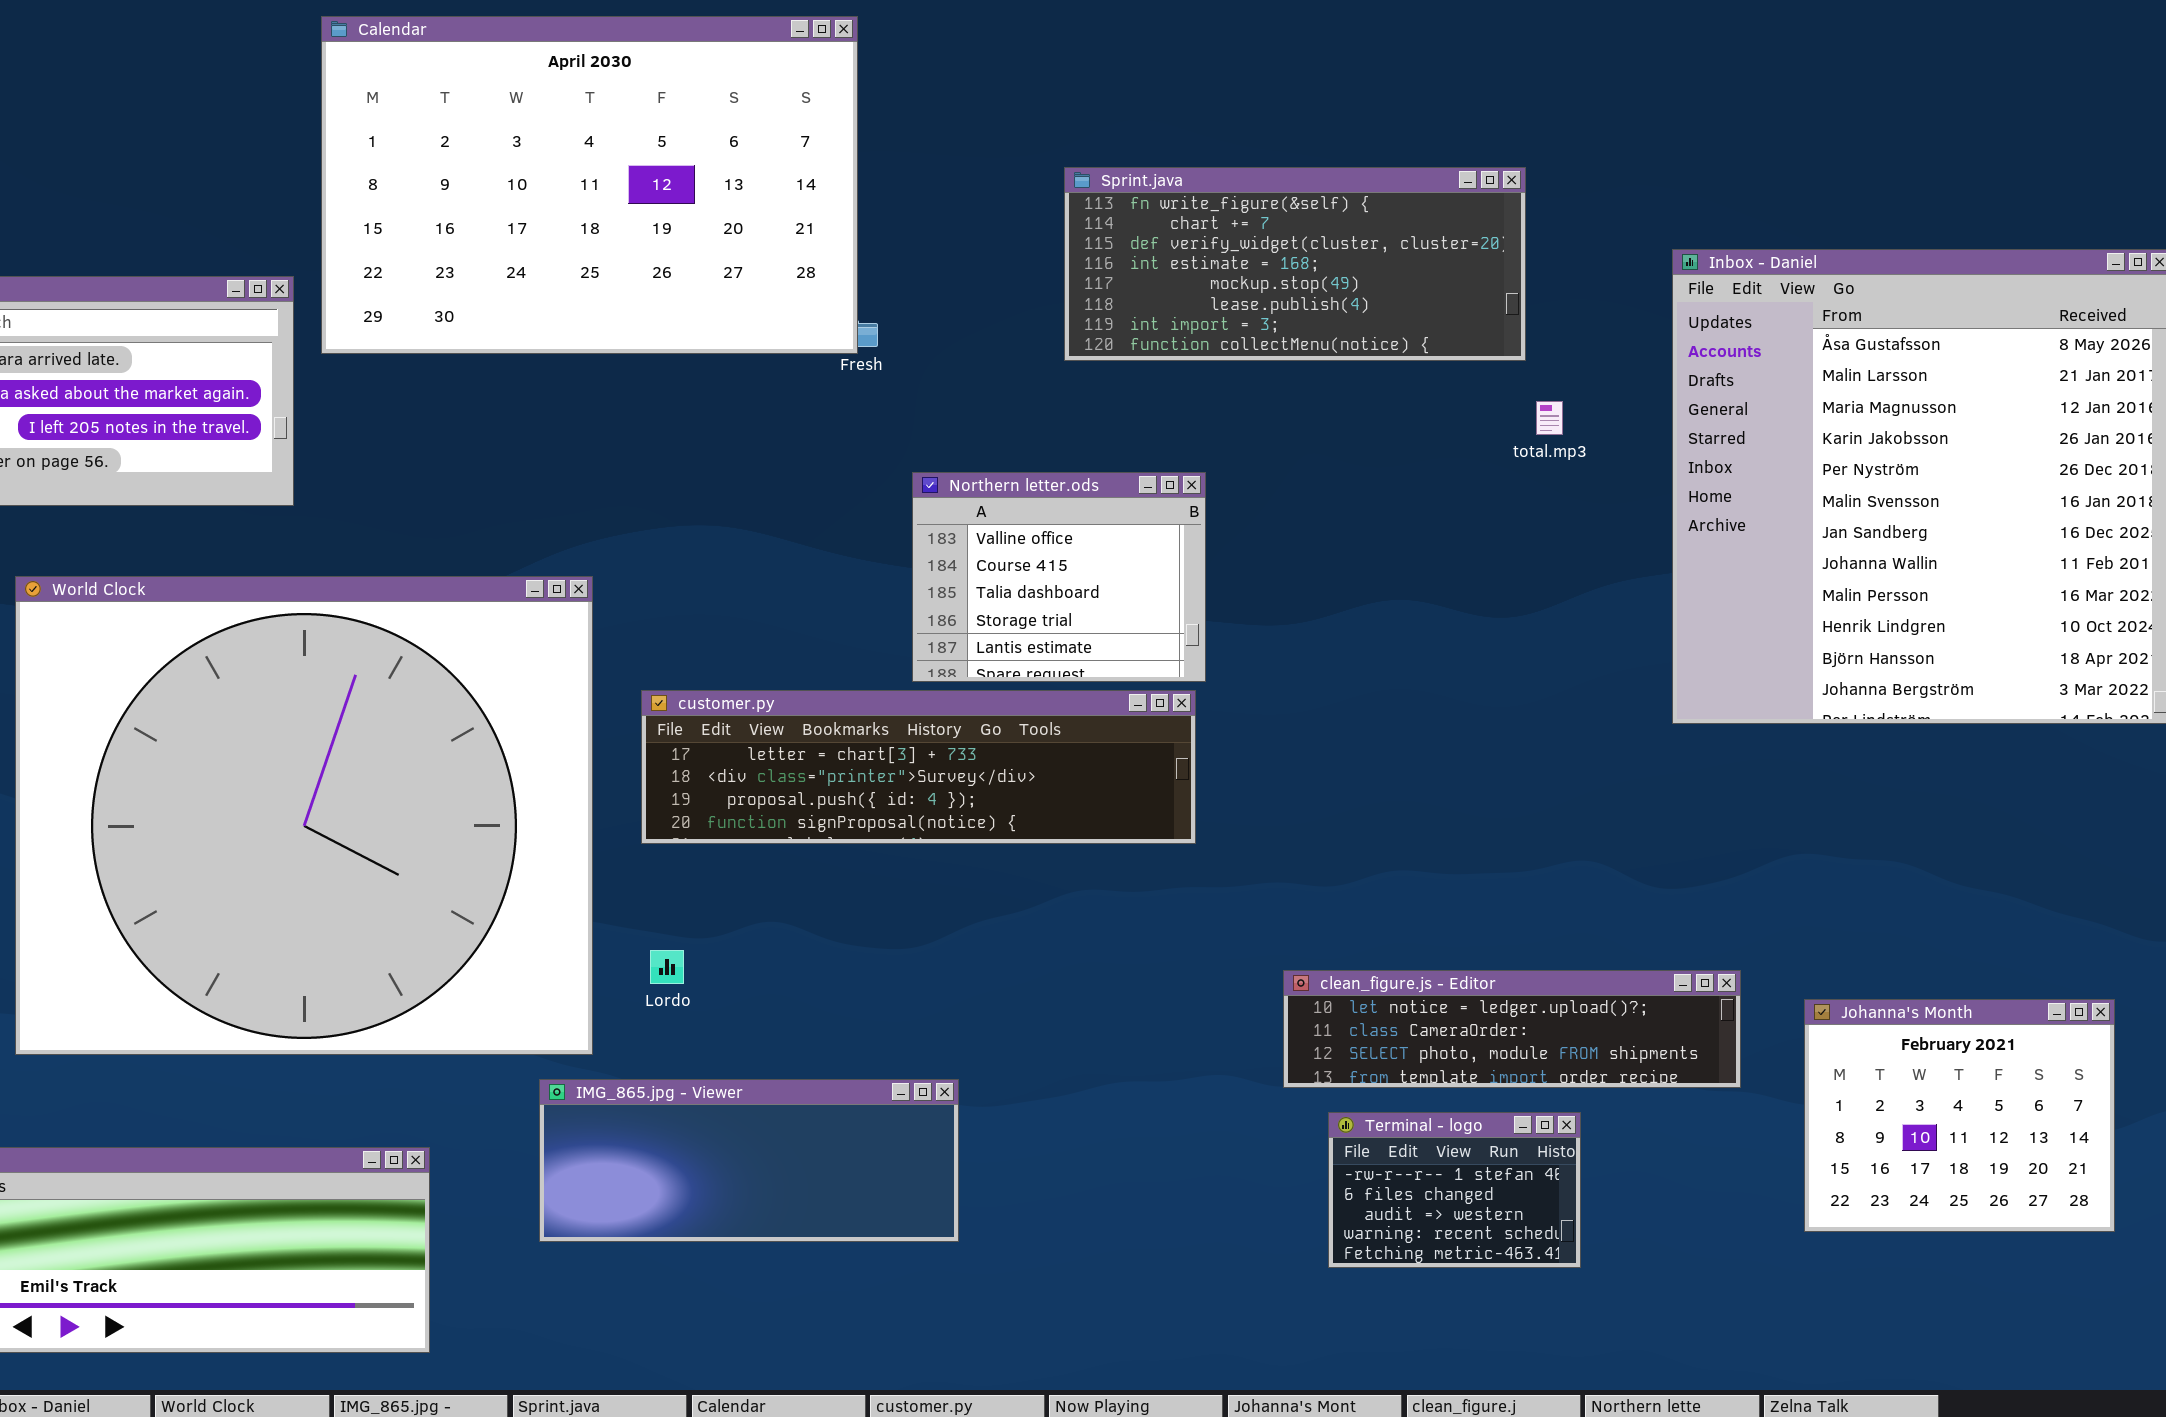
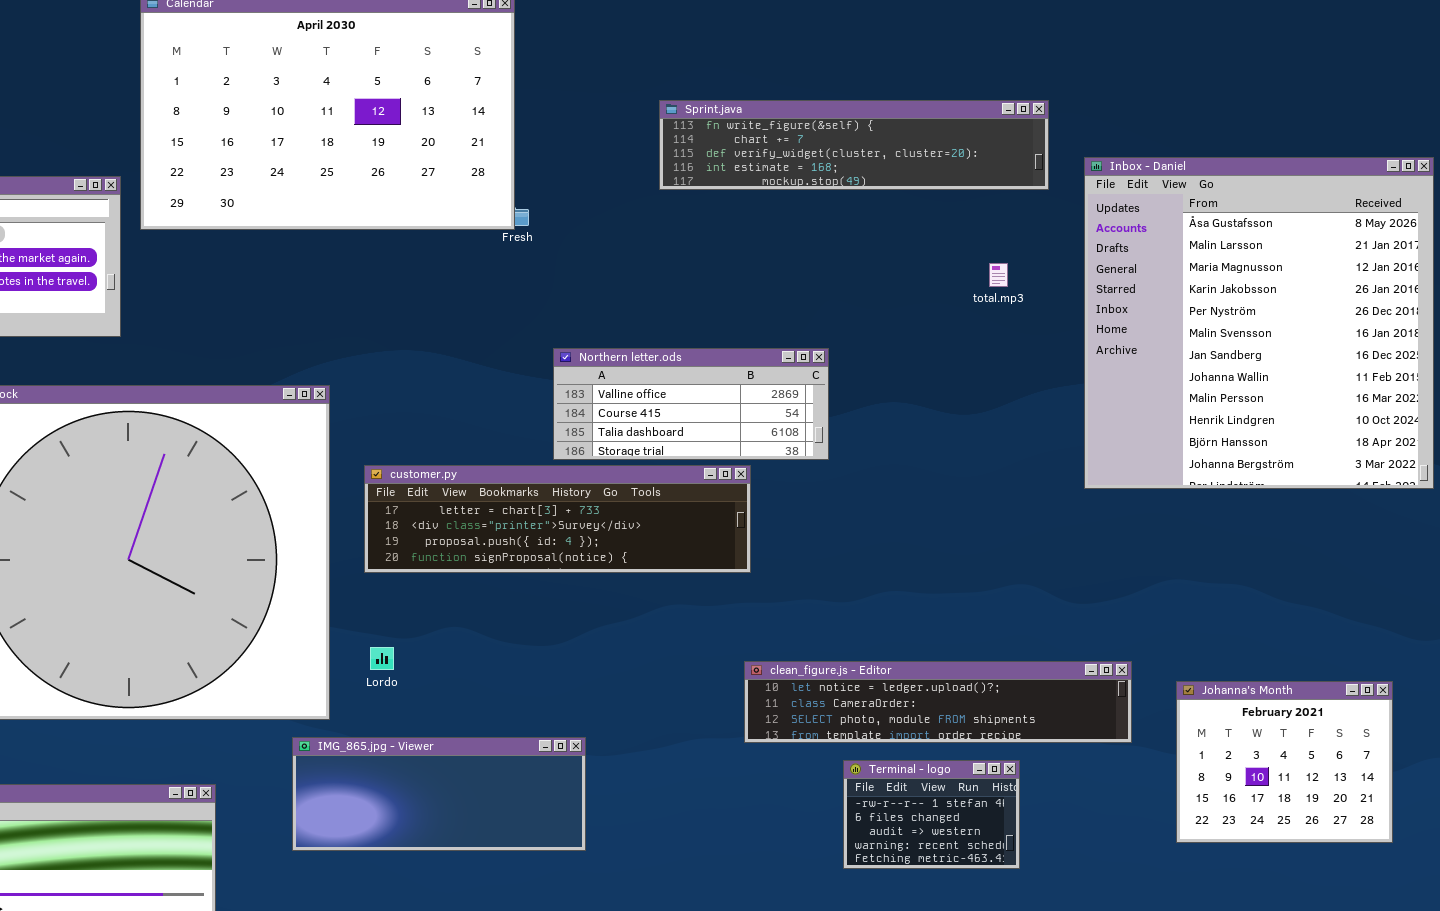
Sprint.java: [1064,167,1526,361] -> [659,100,1049,190], resized
Northern letter.ods: [912,472,1206,682] -> [553,348,829,460], resized
clean_figure.js - Editor: [1283,970,1741,1088] -> [744,661,1132,743], resized

